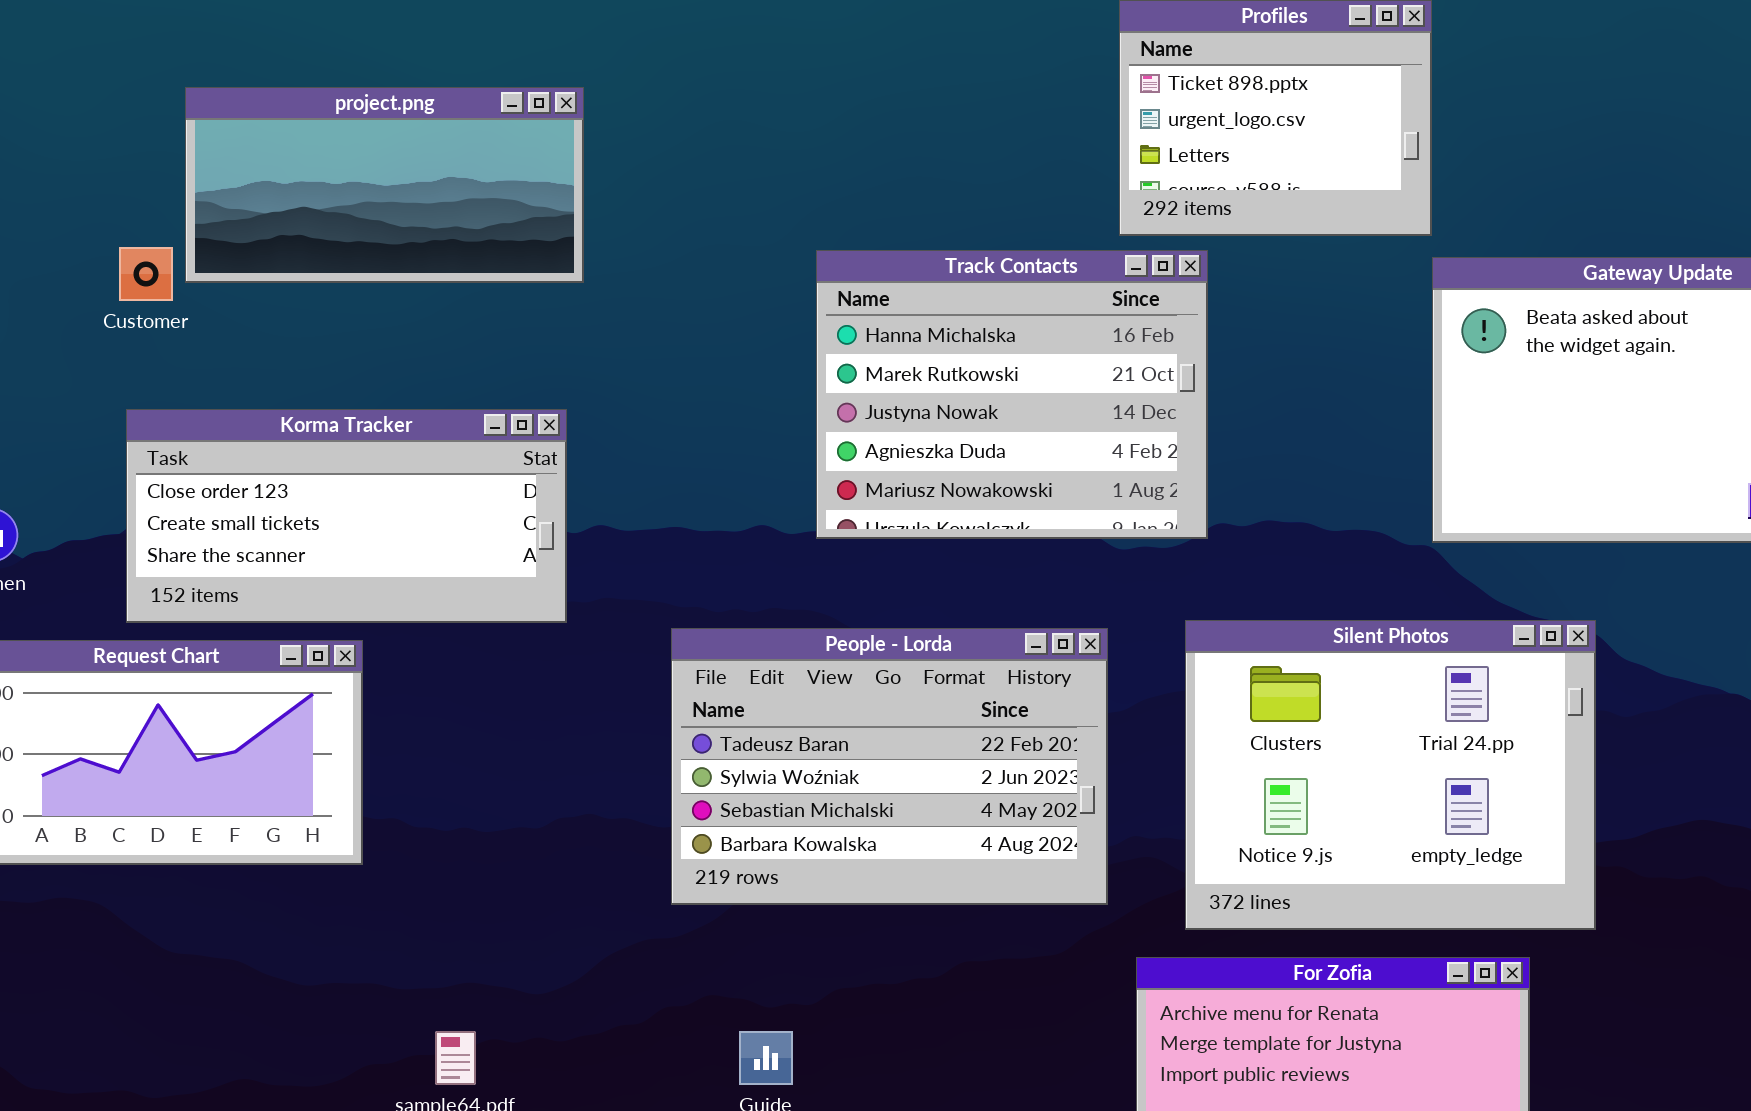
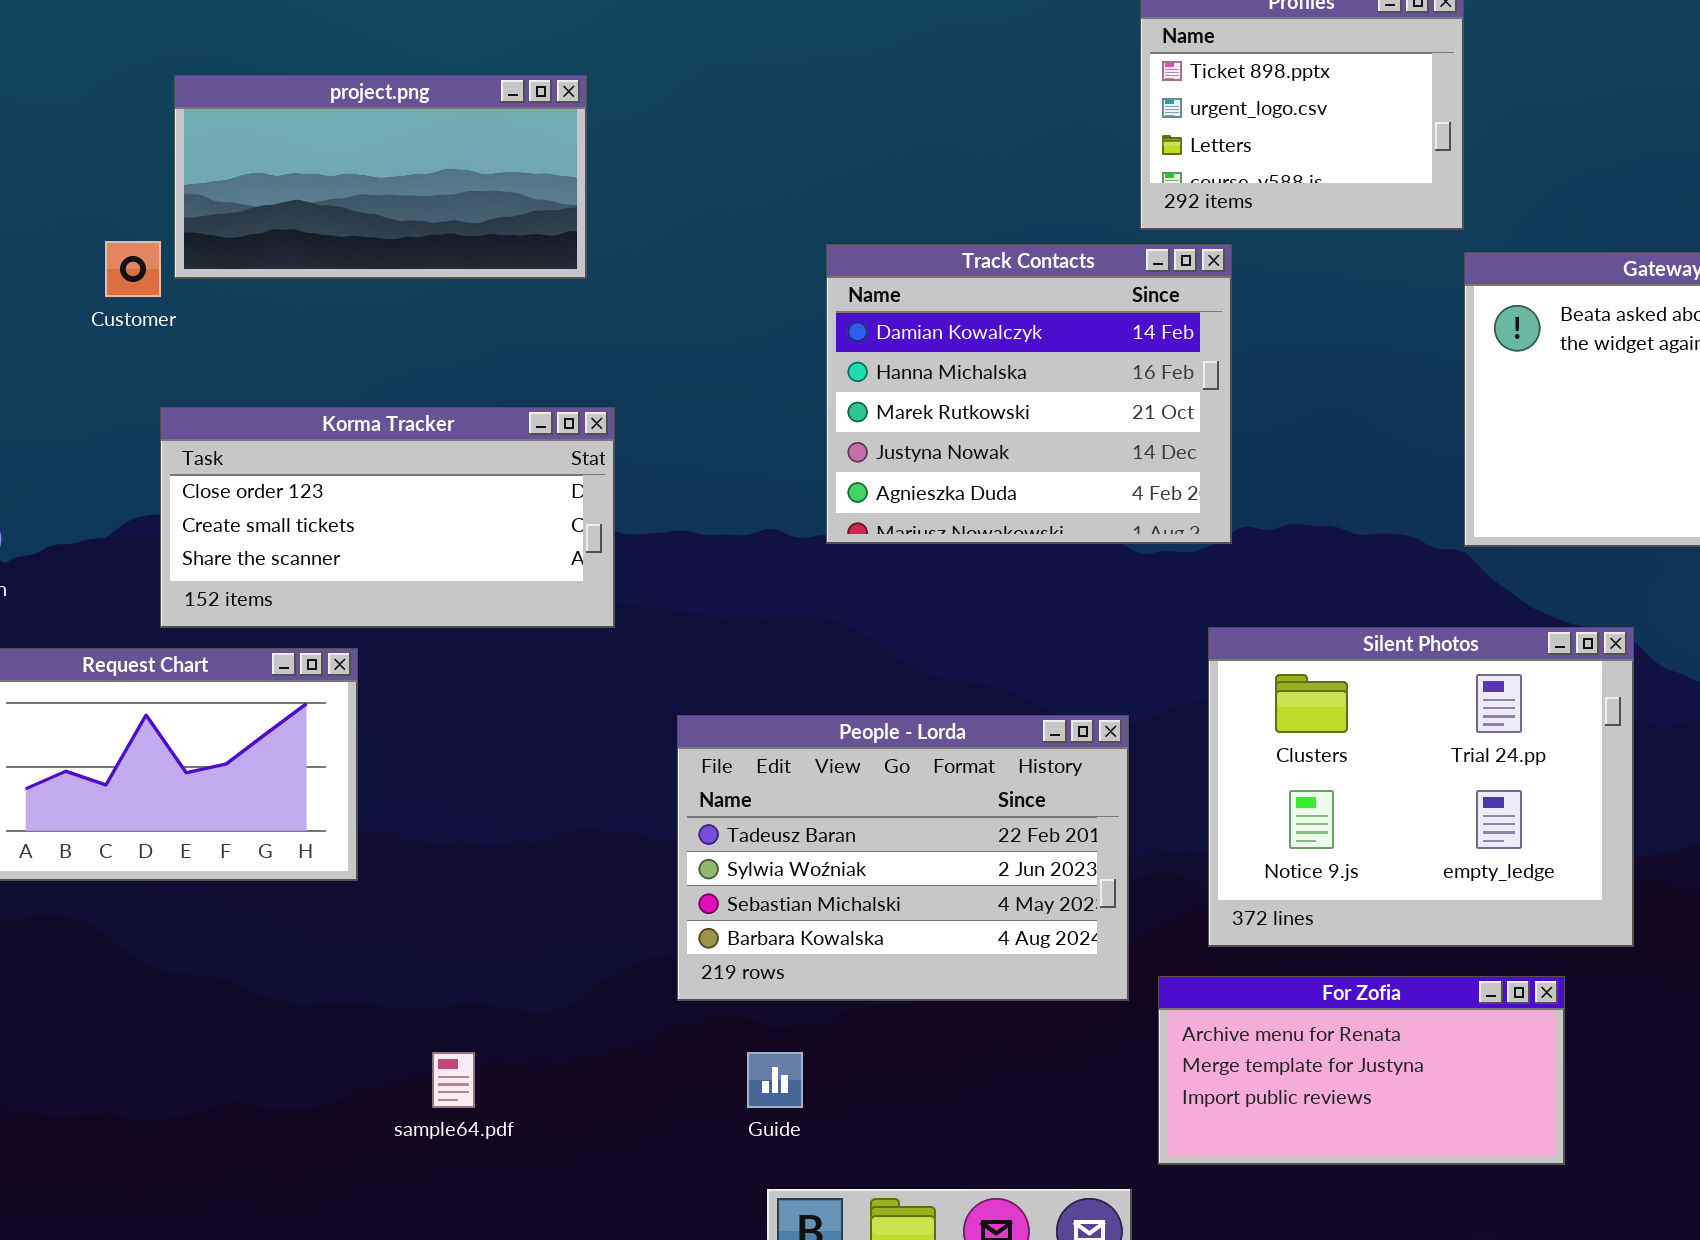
Track Contacts: [816,250,1208,539] -> [826,244,1232,544], scrolled up 1 row
Korma Tracker: [126,409,567,623] -> [160,407,615,628], moved
People - Lorda: [671,628,1108,905] -> [677,715,1129,1001], moved

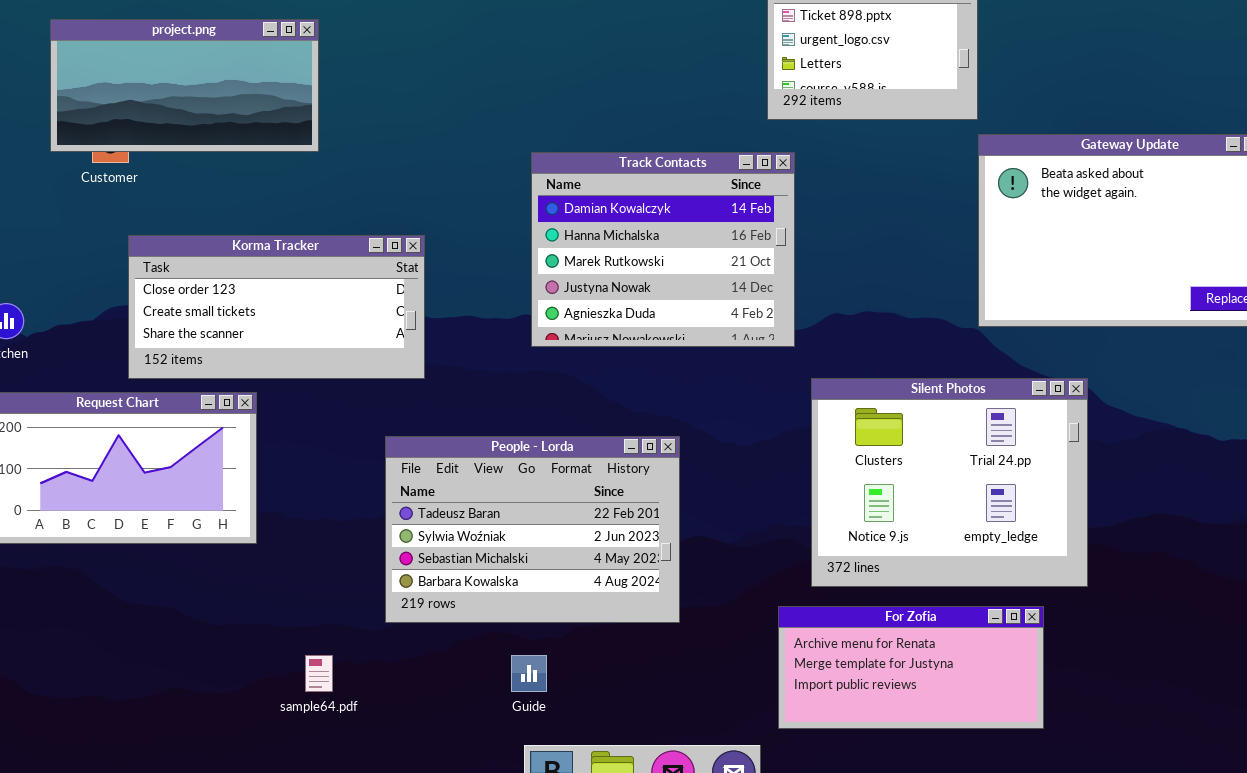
project.png: [174,75,587,279] -> [50,19,319,152], moved
Track Contacts: [826,244,1232,544] -> [531,152,795,347], moved
People - Lorda: [677,715,1129,1001] -> [385,436,680,623], moved

